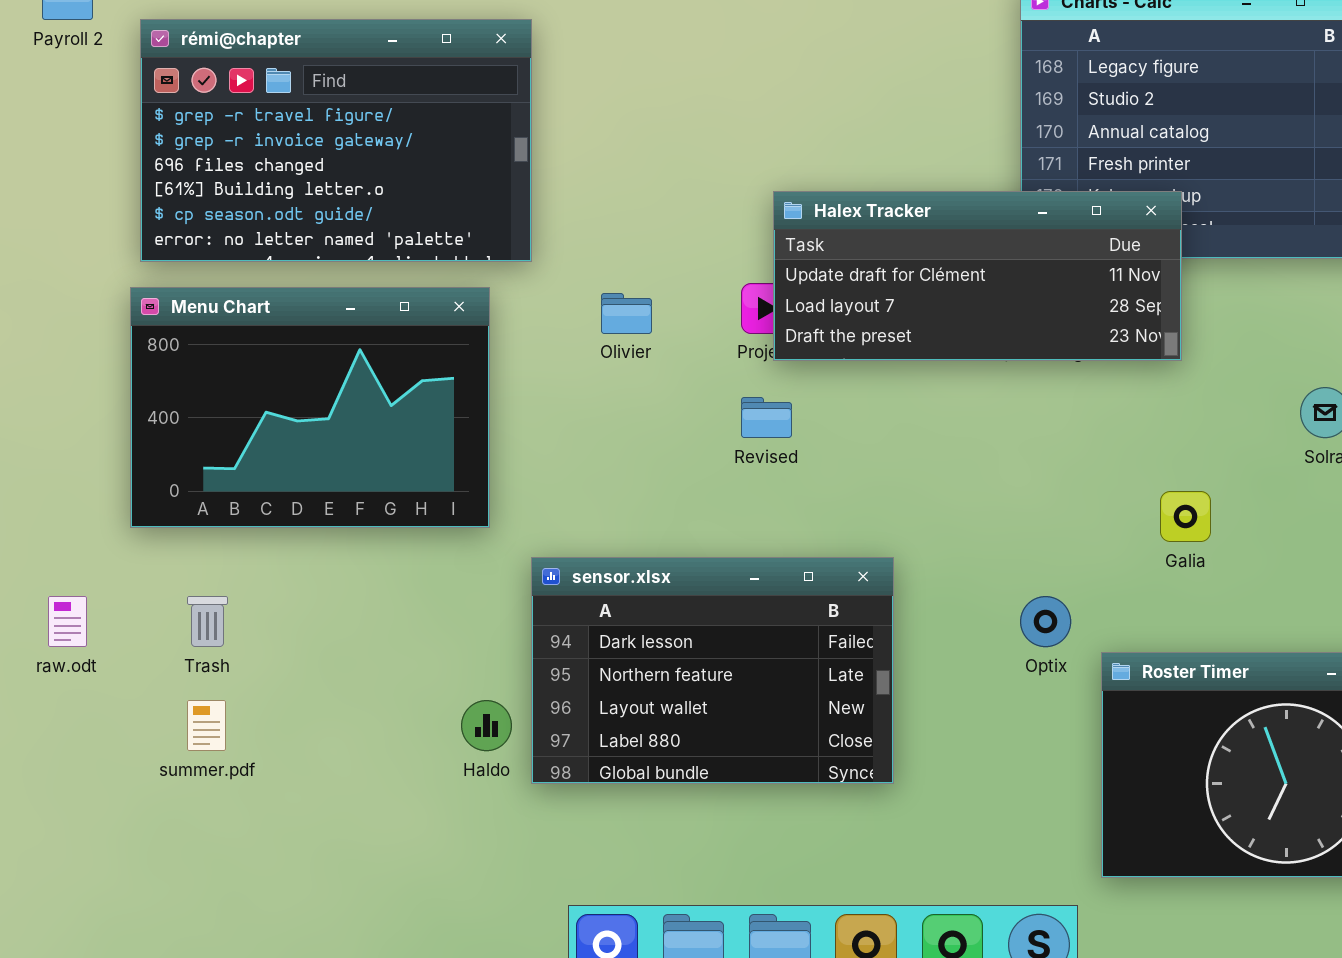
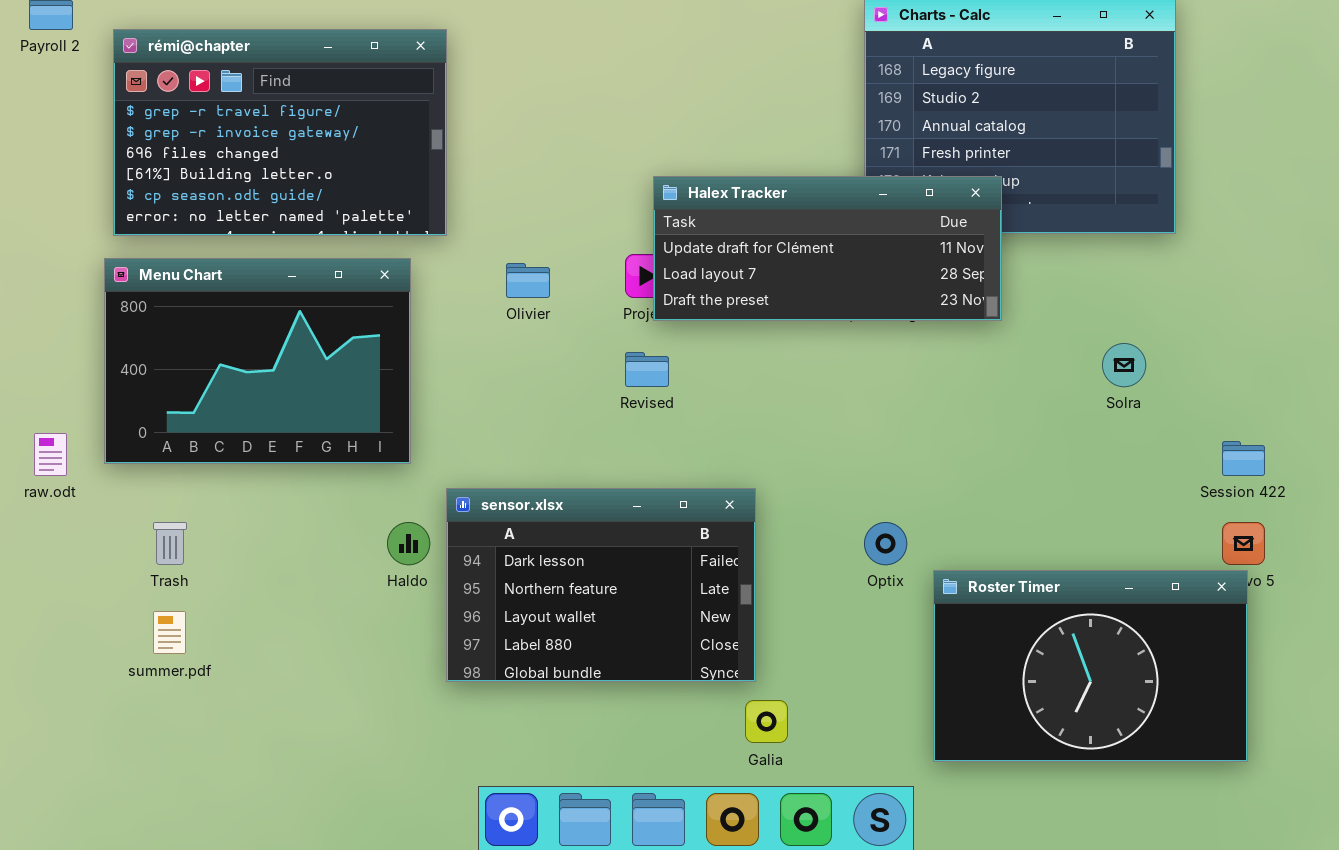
Galia: [1160,491,1211,542] -> [745,700,788,743], moved
raw.odt: [48,596,87,647] -> [34,433,67,476], moved
Haldo: [461,700,512,751] -> [387,522,430,565], moved

